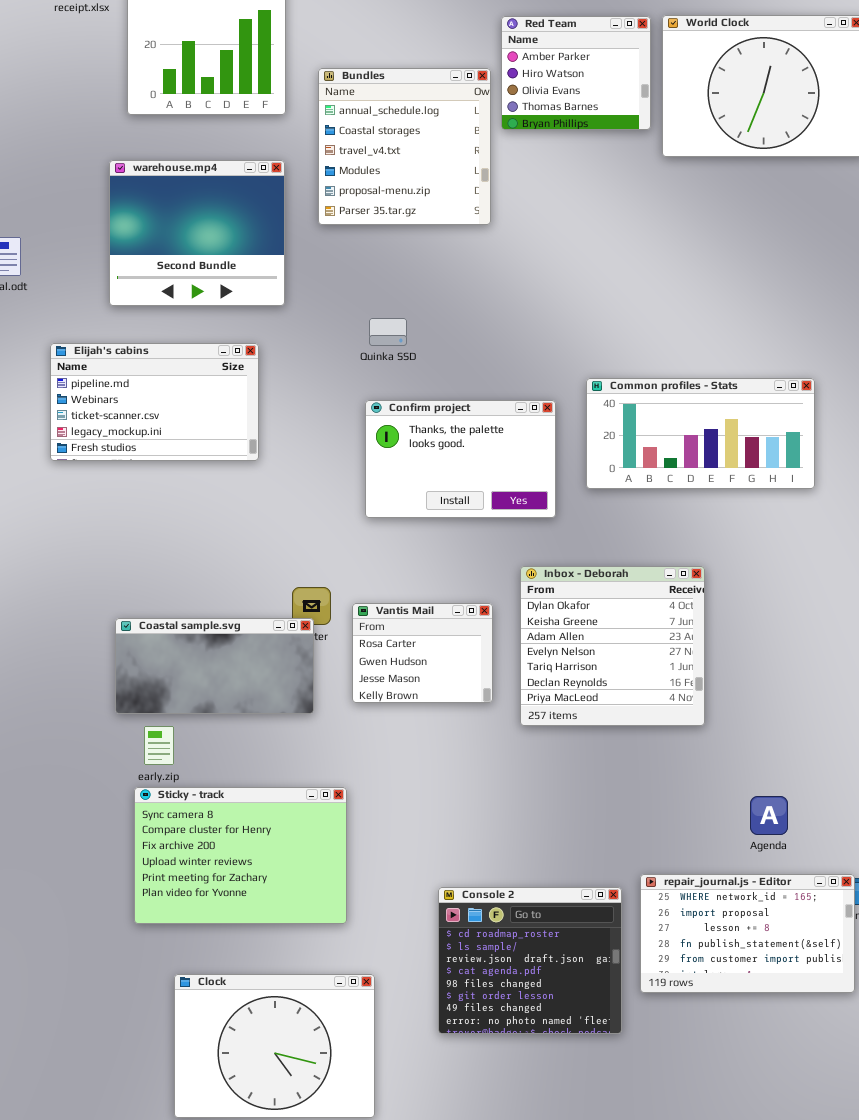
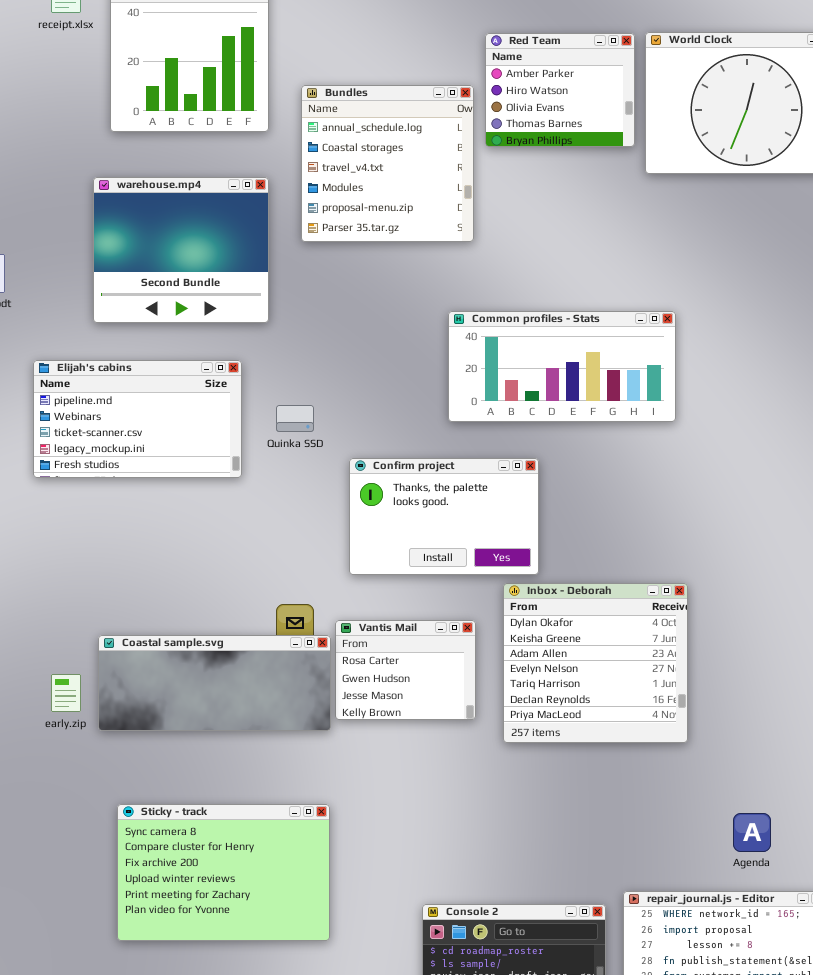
Quinka SSD: [369,318,407,346] -> [276,405,314,432], moved
Common profiles - Stats: [586,378,815,489] -> [448,311,676,422], moved
Confirm project: [365,400,556,518] -> [349,458,539,575], moved
Coastal sample.svg: [115,618,314,714] -> [98,635,331,731], resized
early.zip: [144,726,174,765] -> [51,674,81,712], moved

